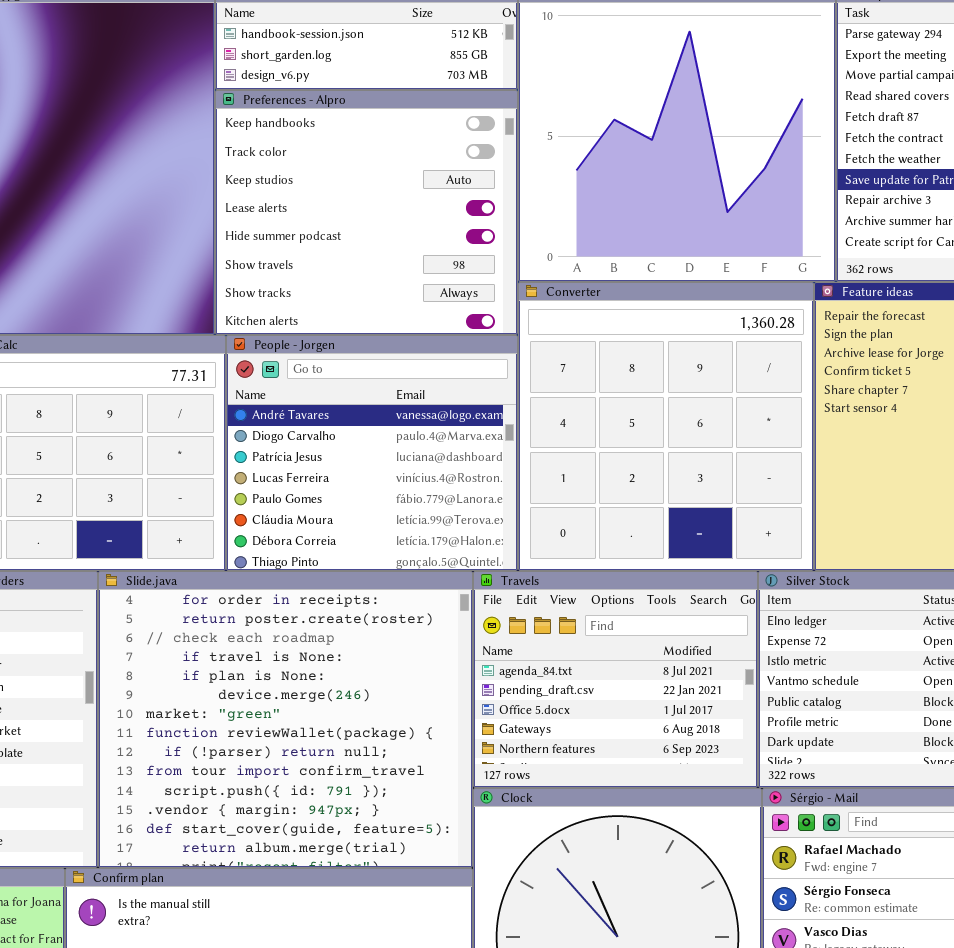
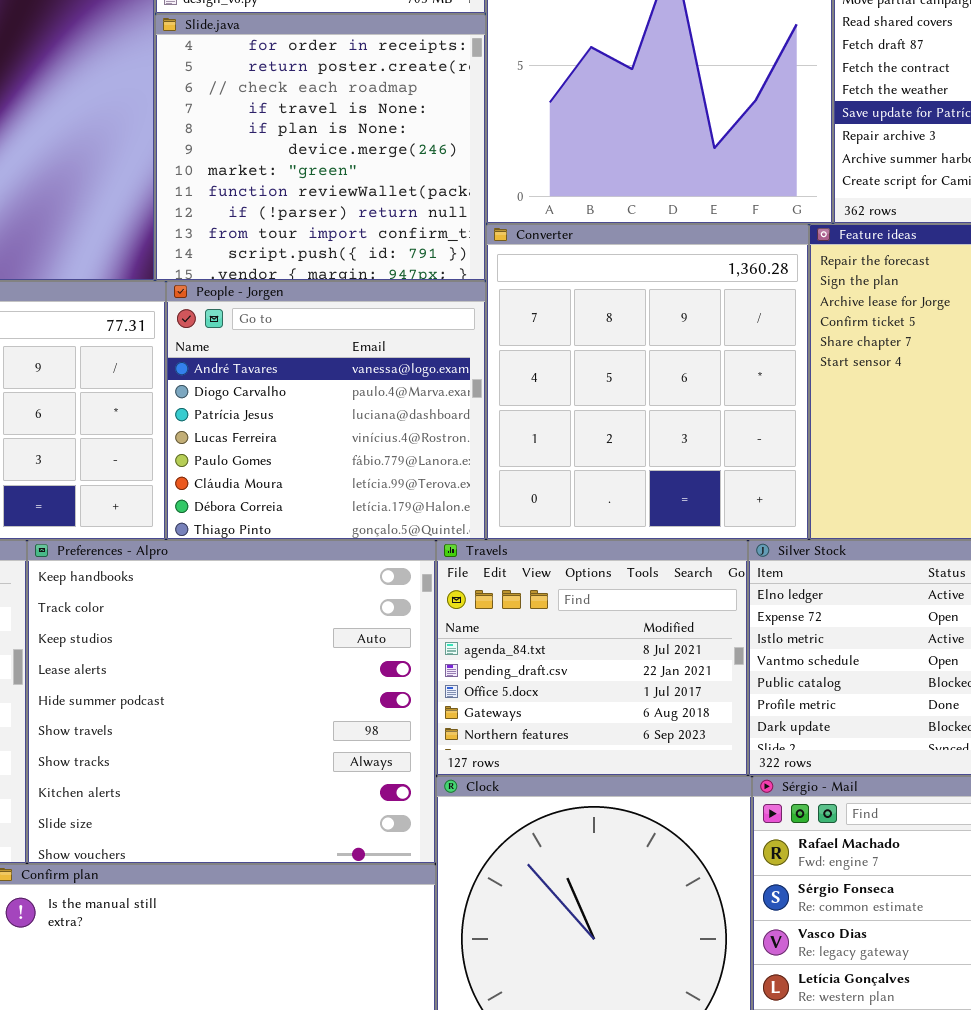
Preferences - Alpro: [215,90,518,335] -> [27,540,436,864], moved, resized
Slide.java: [98,571,473,868] -> [155,14,486,281], moved, resized

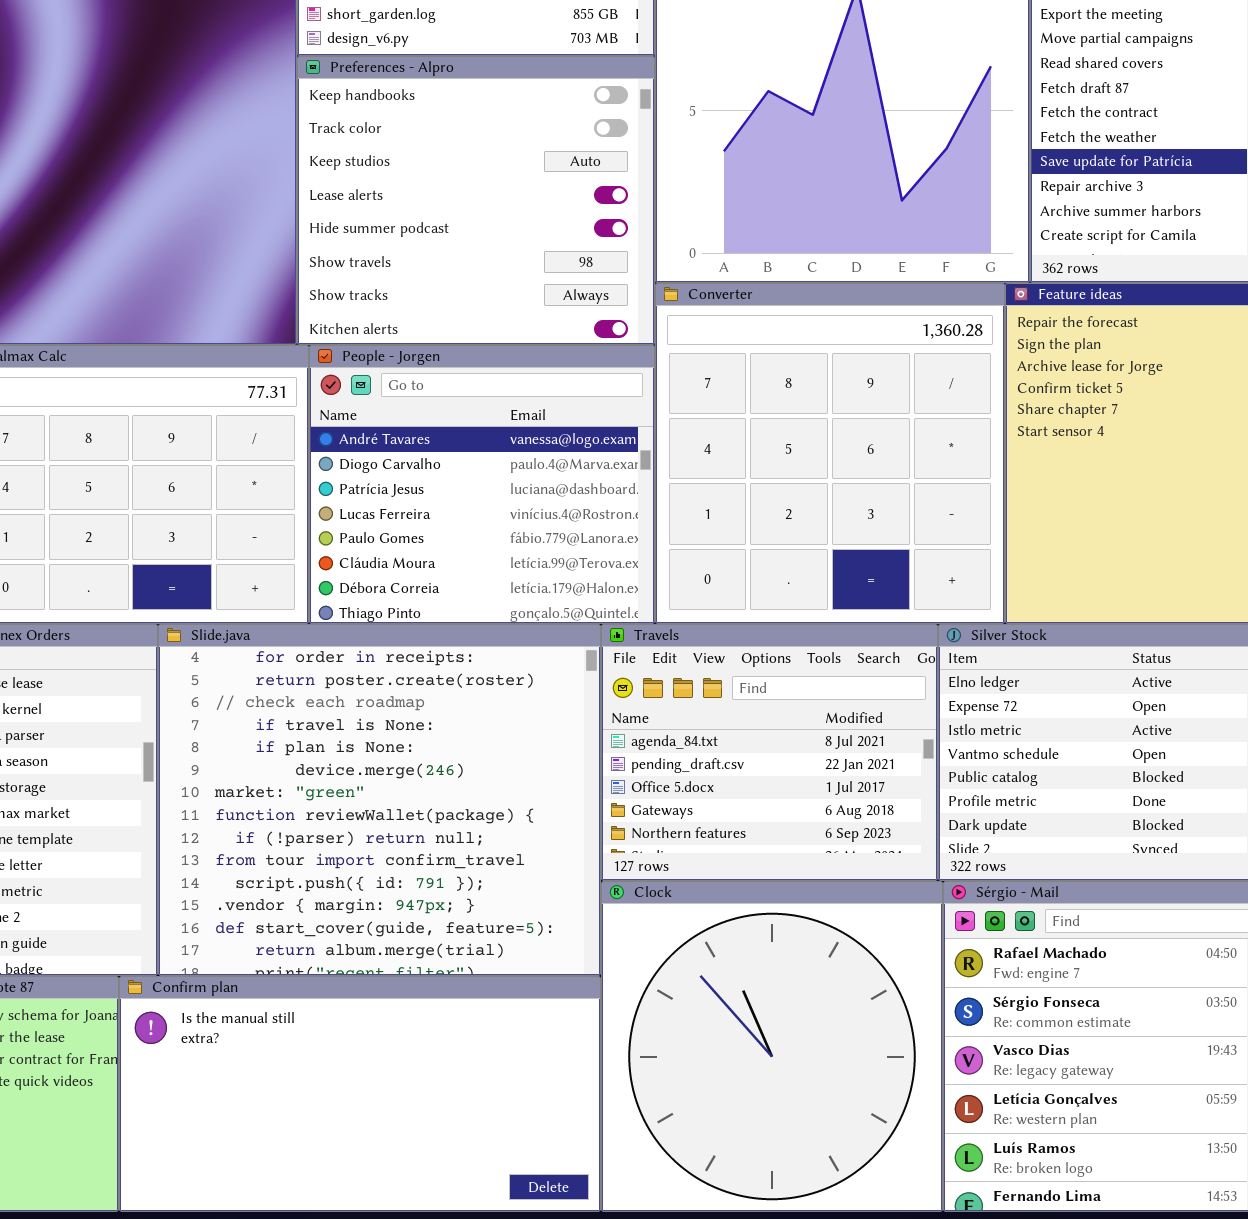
Slide.java: [155,14,486,281] -> [158,624,601,976], moved, resized
Preferences - Alpro: [27,540,436,864] -> [297,56,655,345], moved, resized

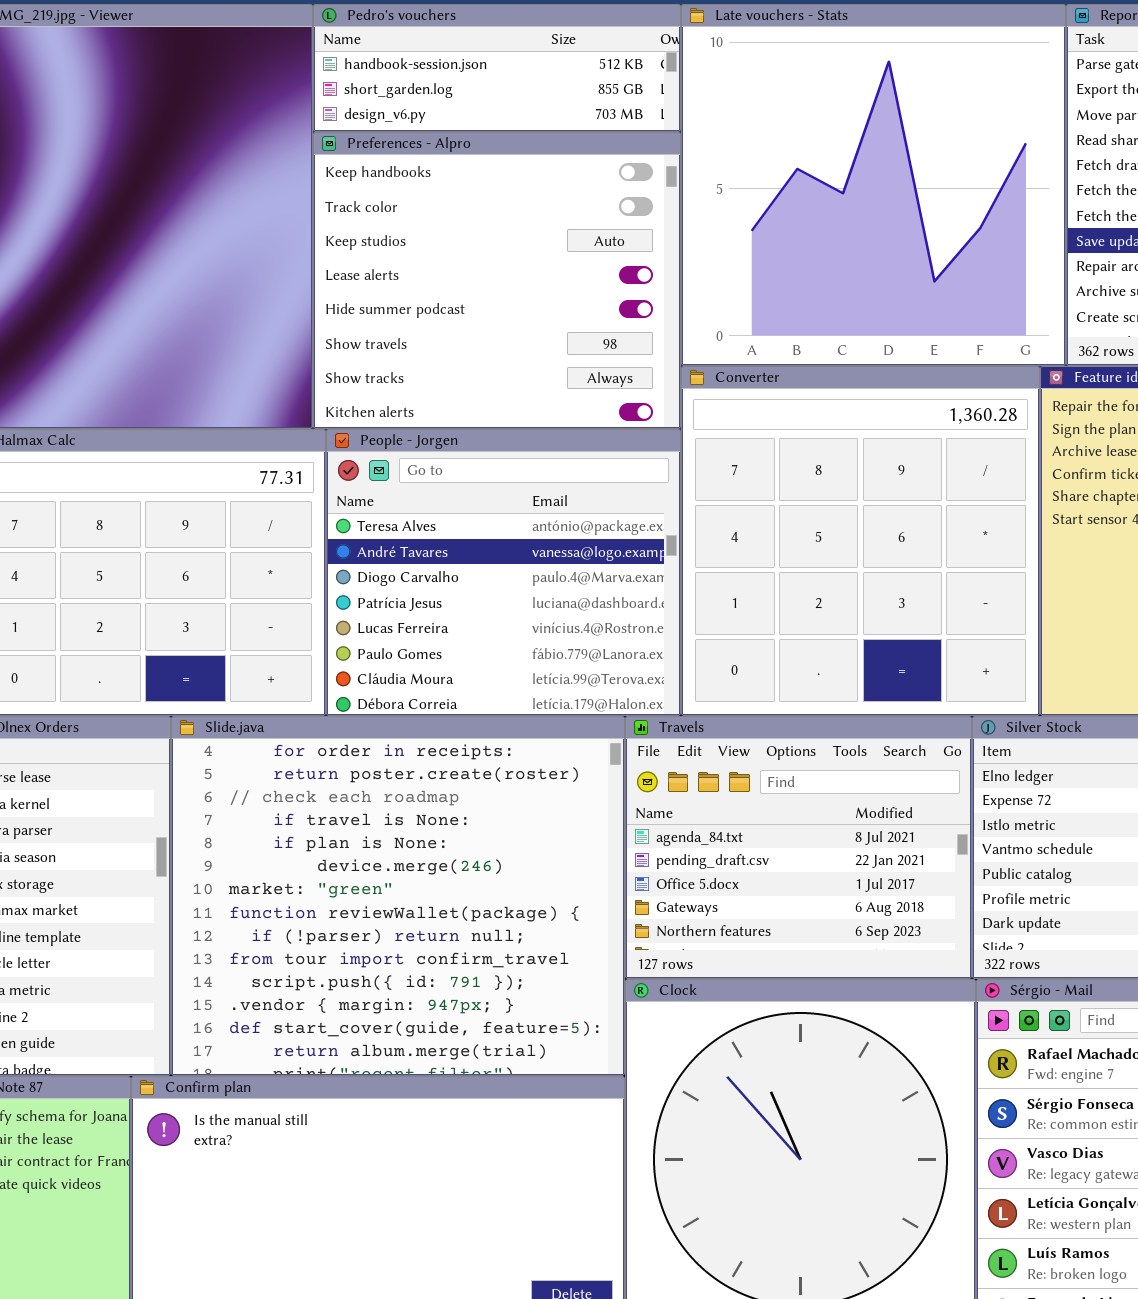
People - Jorgen: [309,345,655,624] -> [326,429,681,716], scrolled up 1 row

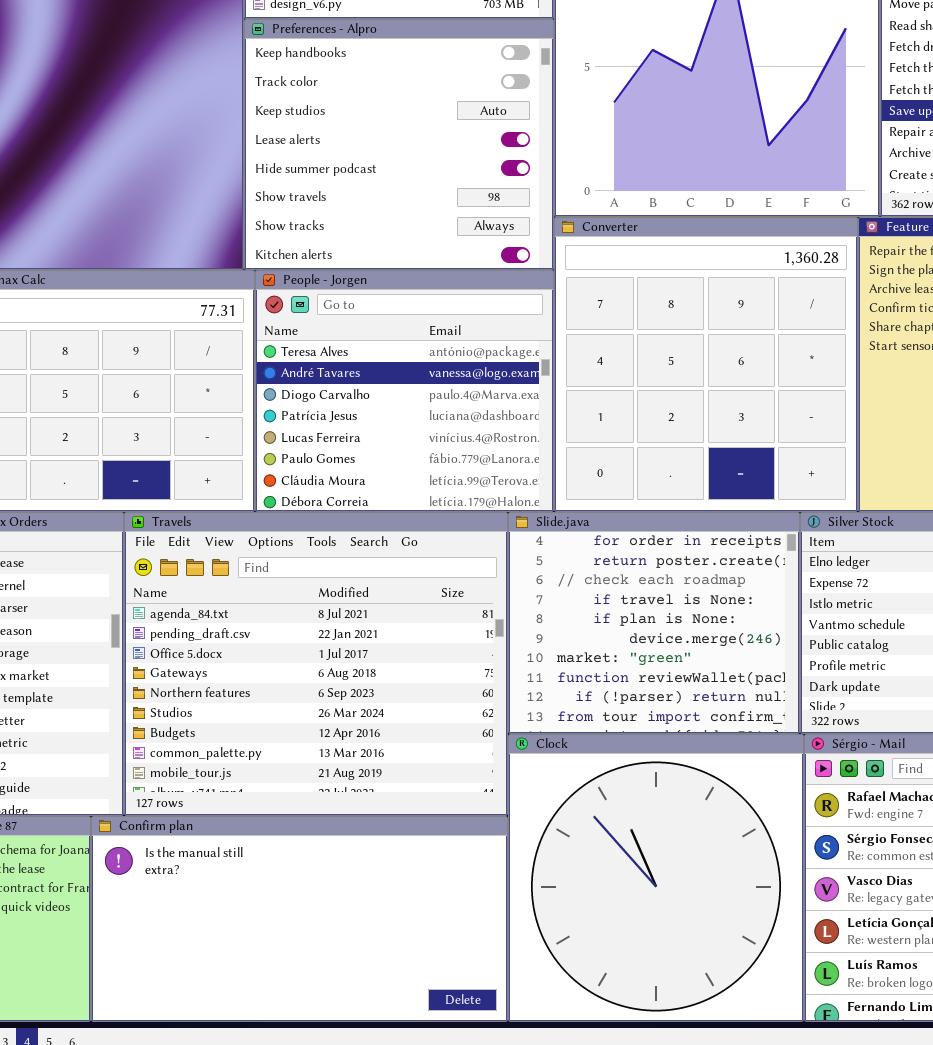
Slide.java: [171,716,625,1076] -> [508,512,800,734], moved, resized
Travels: [625,716,972,979] -> [124,512,508,816], moved, resized

